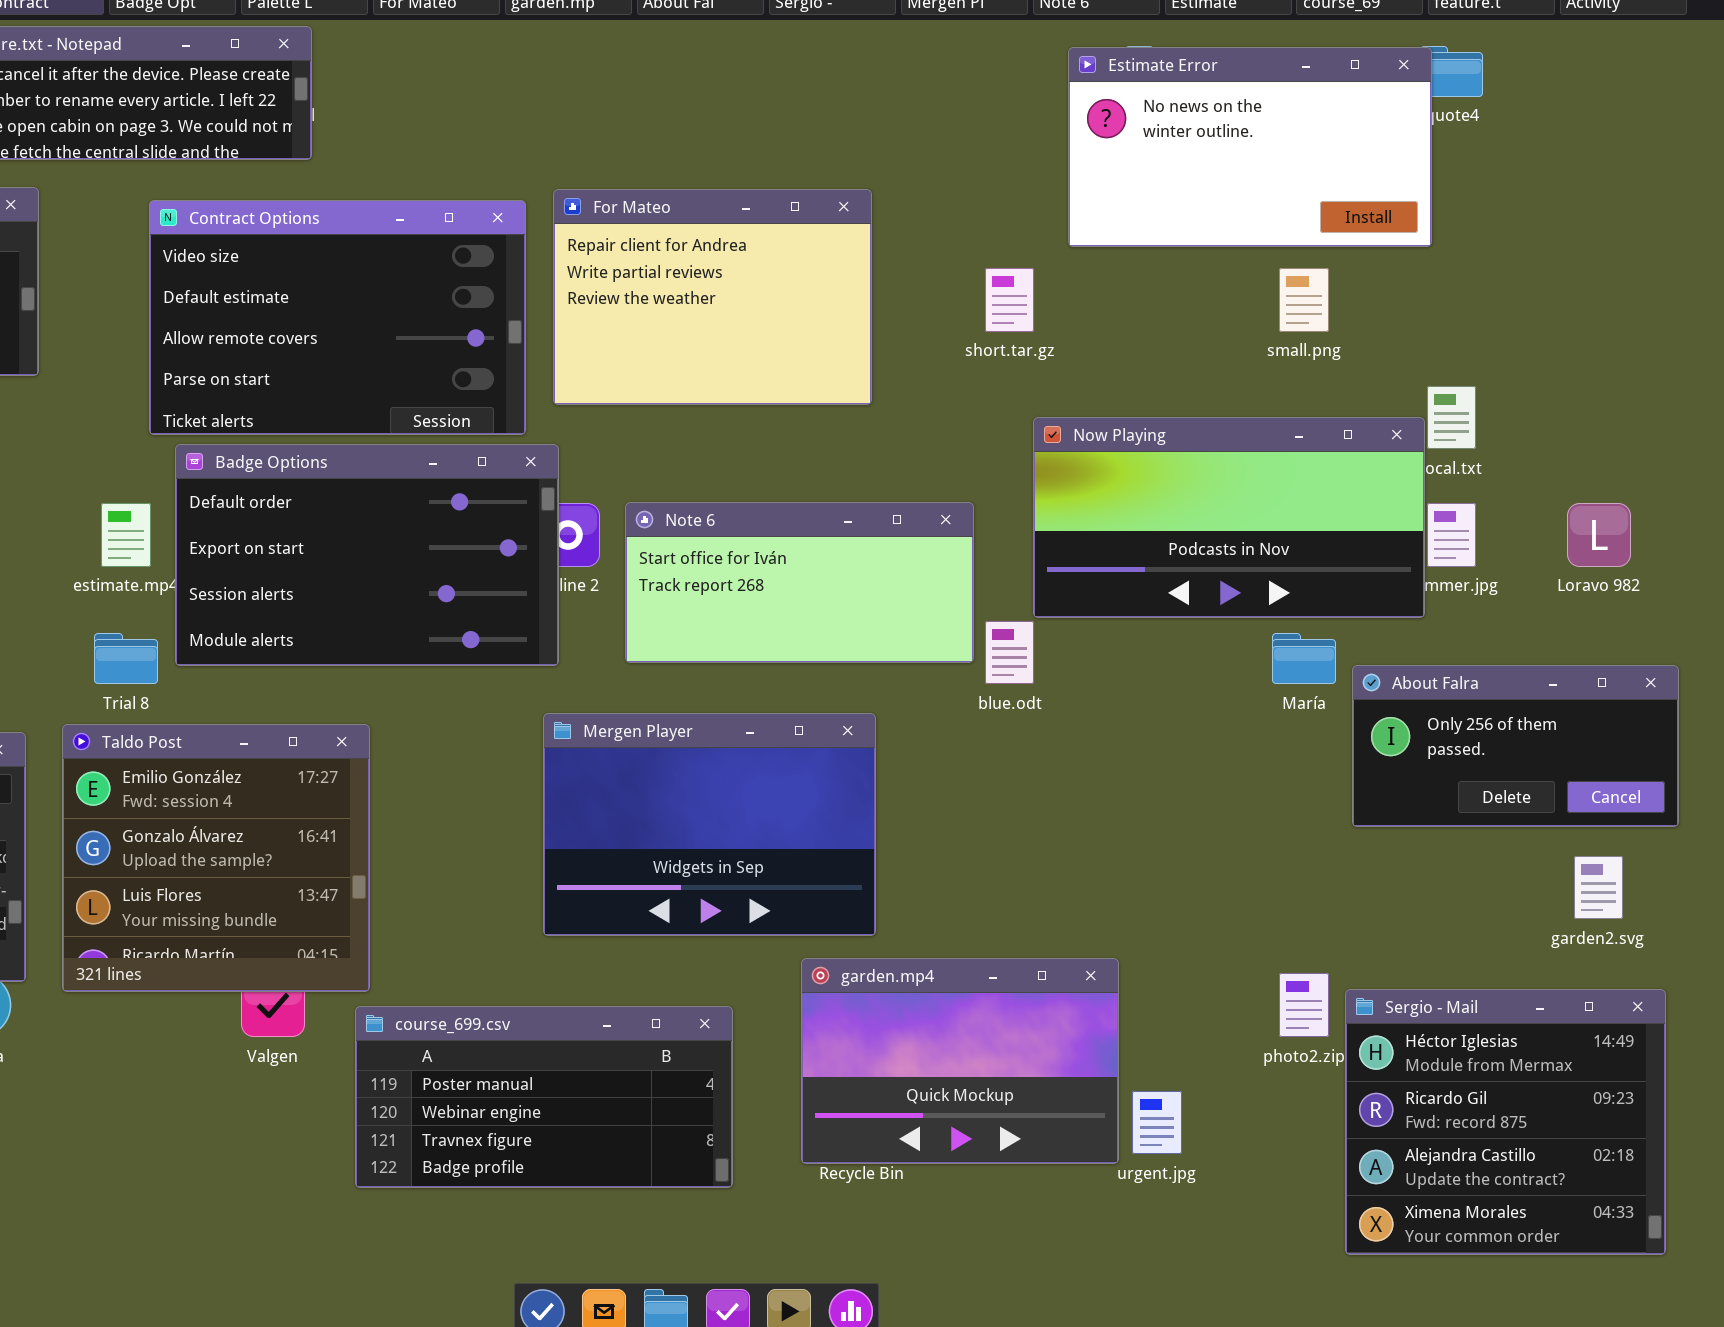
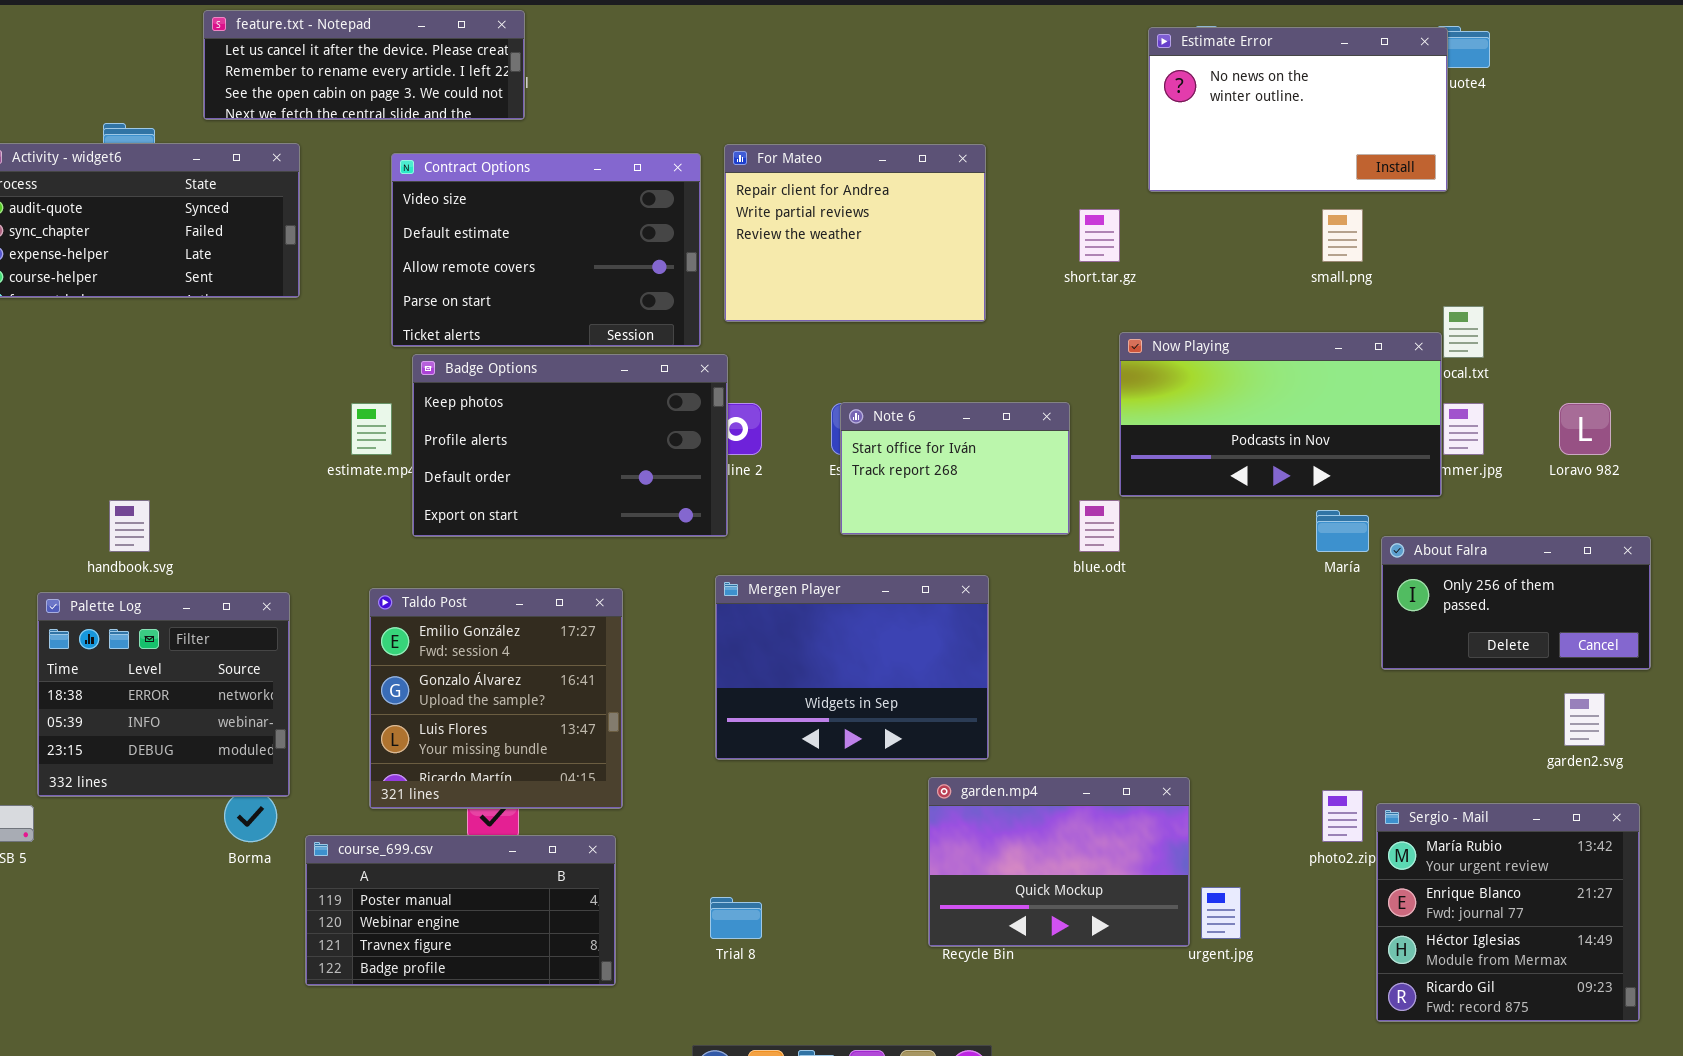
Badge Options: [175,444,559,666] -> [412,354,728,537], scrolled up 2 rows
Note 6: [625,502,974,663] -> [840,402,1070,535], resized
Trial 8: [94,633,158,684] -> [710,897,762,939], moved
Taldo Post: [62,724,370,992] -> [369,588,623,809], moved
Sergio - Mail: [1345,989,1666,1255] -> [1376,803,1640,1022], scrolled up 2 rows
course_699.csv: [355,1006,733,1188] -> [305,835,616,986], moved

